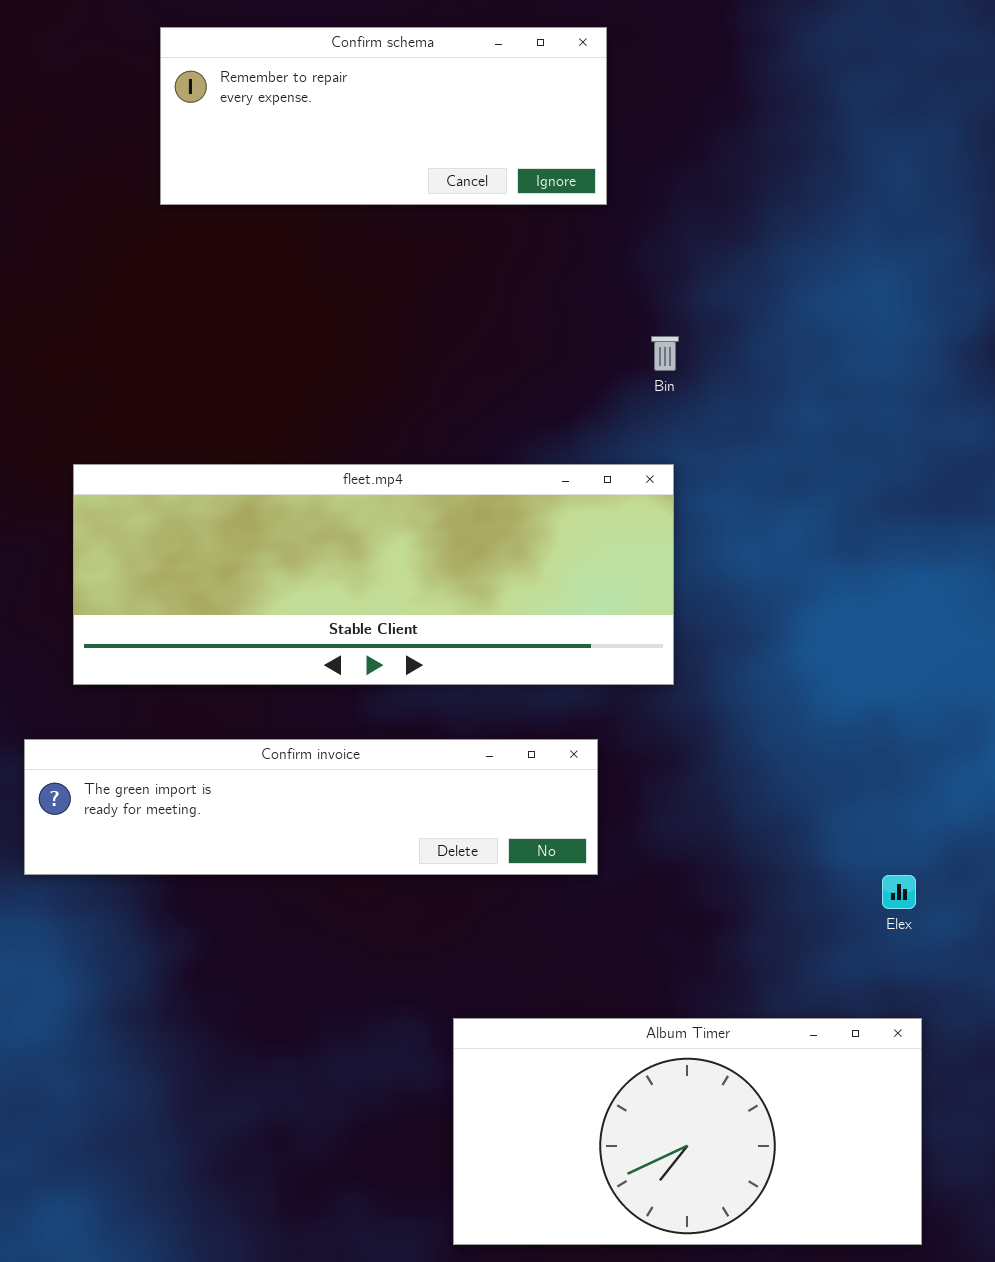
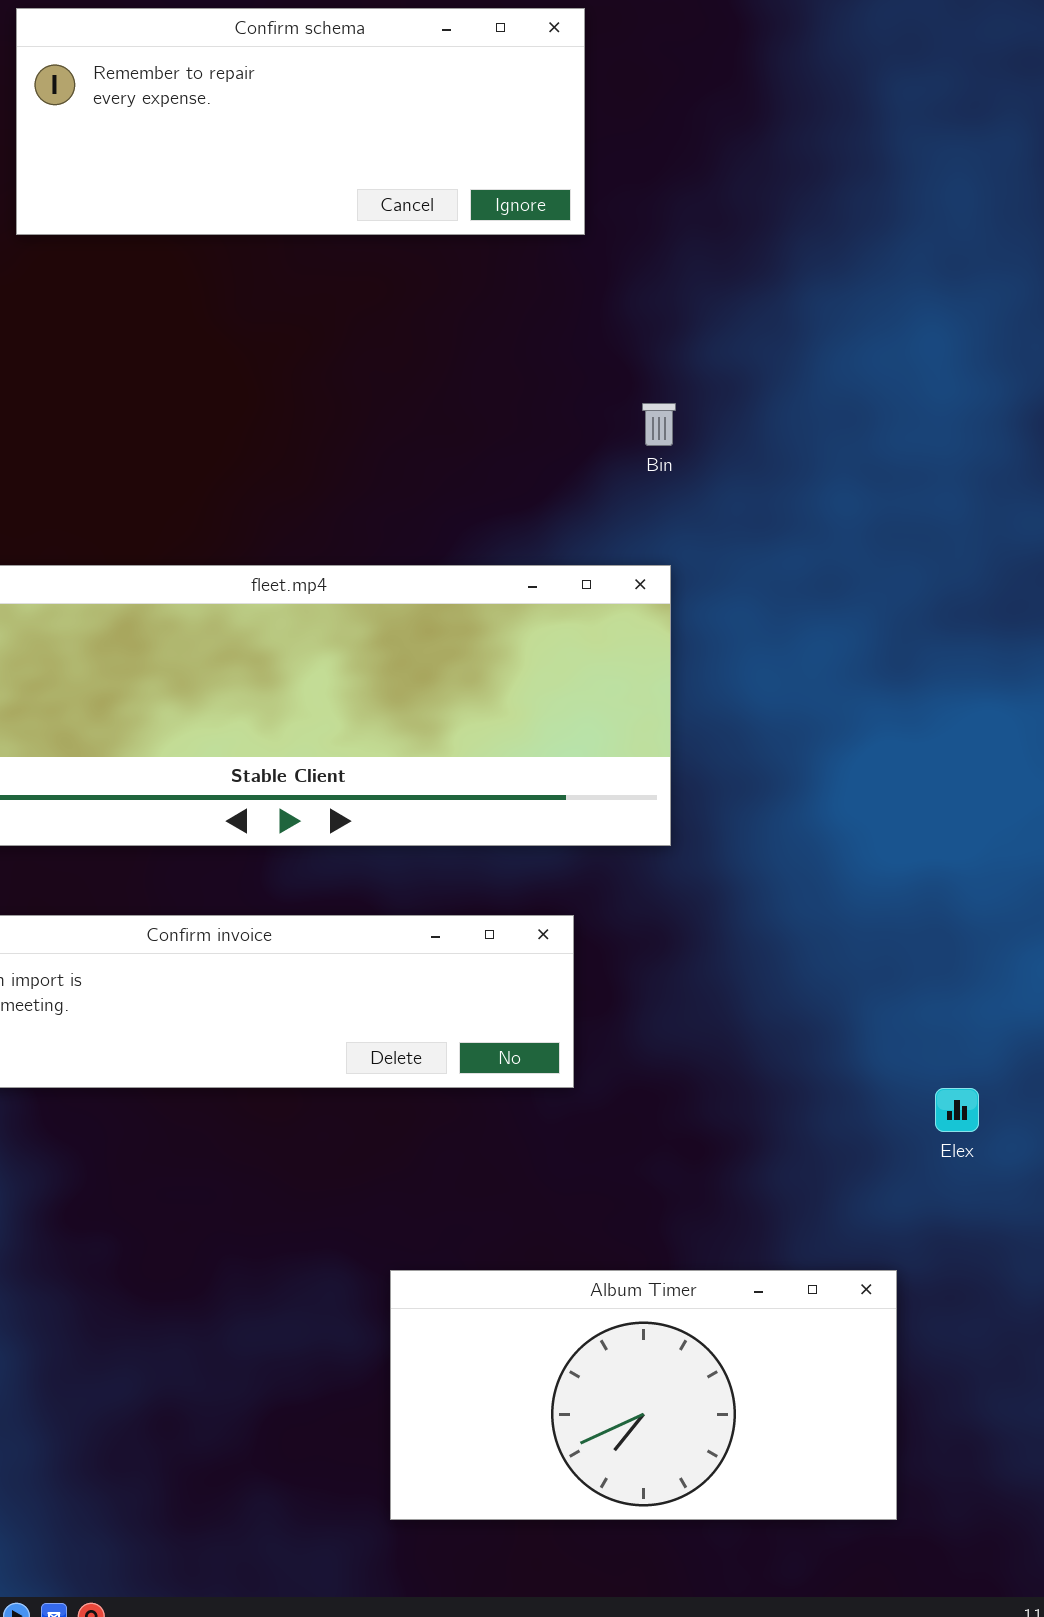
Album Timer: [453,1018,922,1245] -> [390,1270,897,1520], resized

